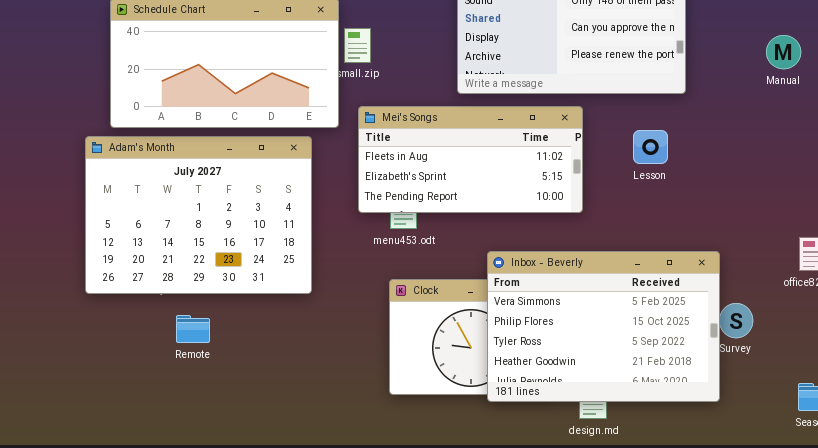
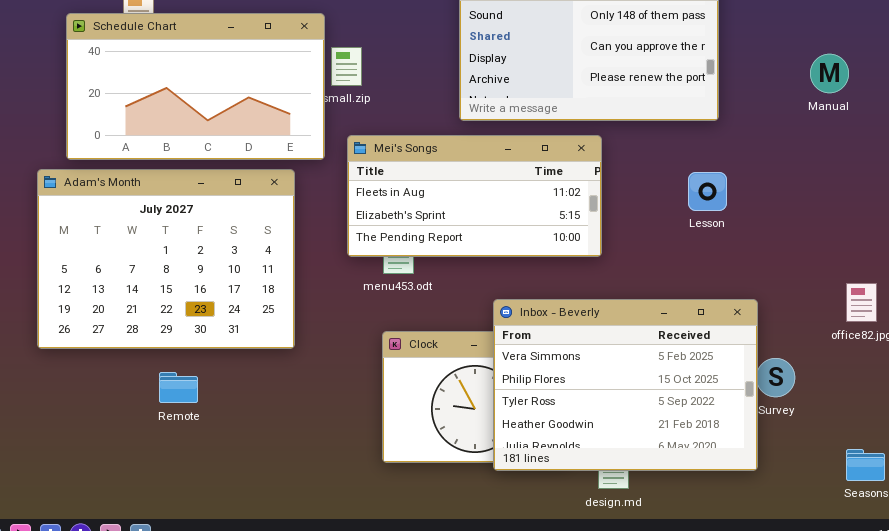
Lesson: [633,130,668,164] -> [688,172,727,211], moved
Remote: [176,315,210,343] -> [159,372,198,403], moved

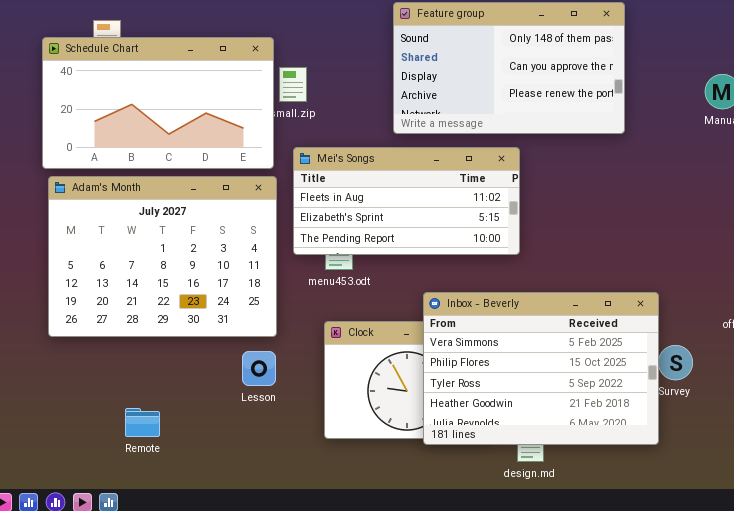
Adam's Month: [37,169,295,349] -> [48,176,277,337], moved
Lesson: [688,172,727,211] -> [242,351,276,386], moved
Remote: [159,372,198,403] -> [125,408,160,437], moved

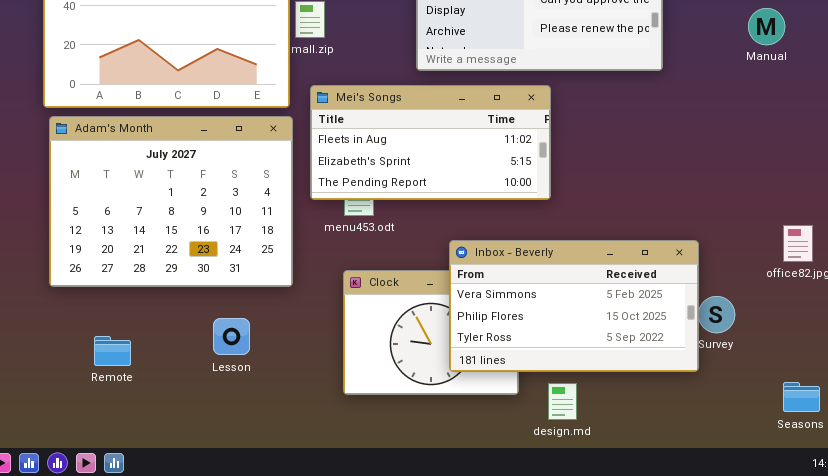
Inbox - Beverly: [423,292,659,445] -> [449,240,699,372], resized
Lesson: [242,351,276,386] -> [213,318,250,355], moved
Remote: [125,408,160,437] -> [94,336,131,366], moved

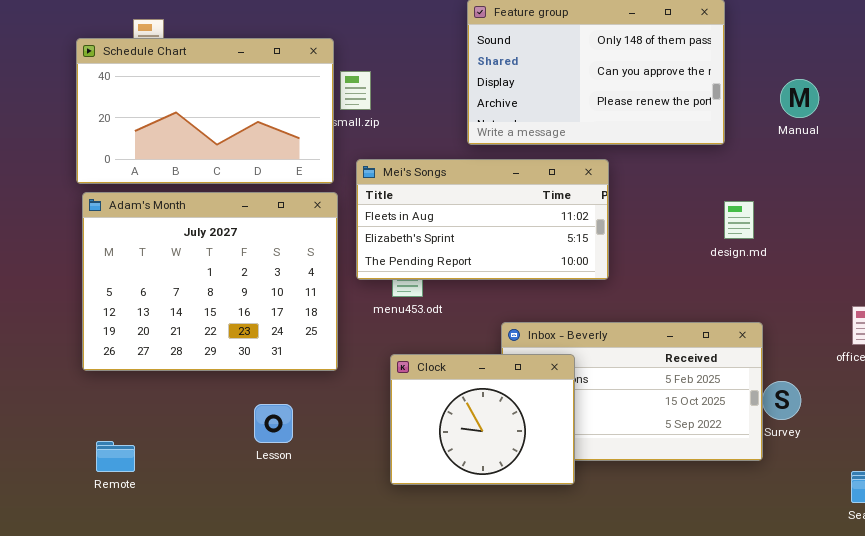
Manual: [748,8,785,45] -> [780,79,819,118], moved
Clock: [343,270,519,395] -> [390,354,575,485], raised
Remote: [94,336,131,366] -> [96,441,135,472], moved
design.md: [548,383,577,420] -> [724,201,754,239], moved

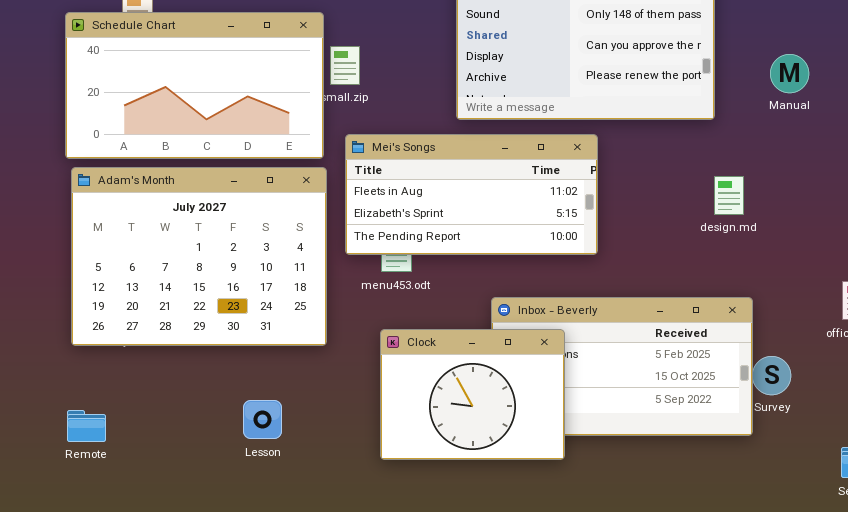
Lesson: [254,404,293,443] -> [243,400,282,439], moved
Remote: [96,441,135,472] -> [67,410,106,442], moved

